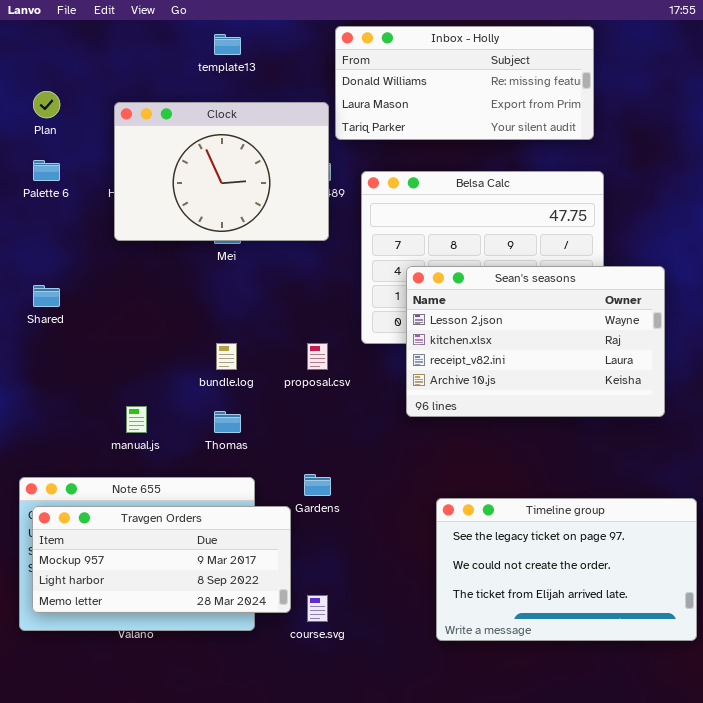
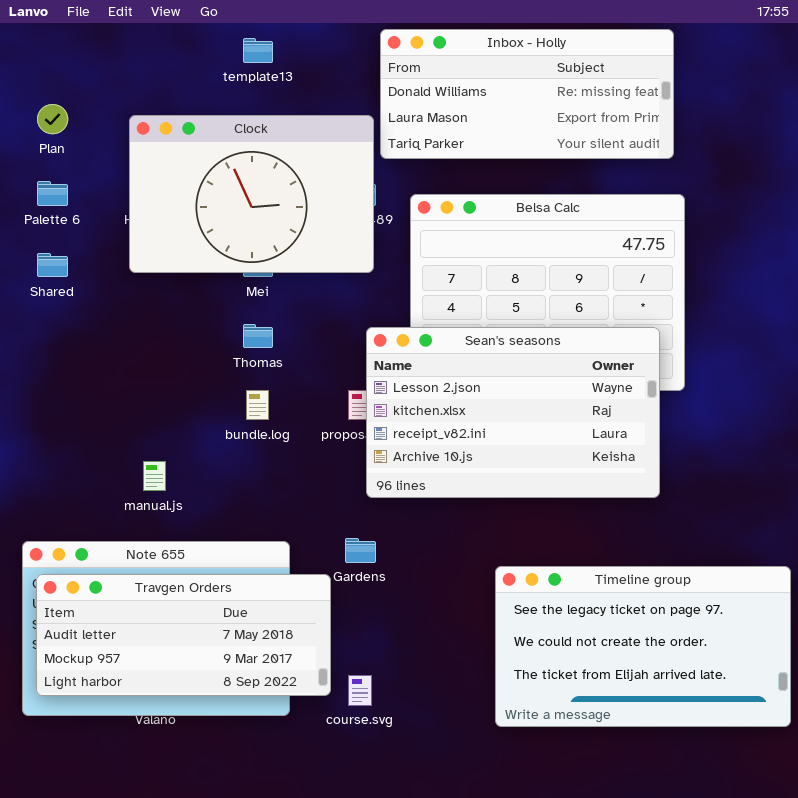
Sean's seasons: [406,266,665,417] -> [366,327,660,498], moved
Shared: [33,285,60,307] -> [37,253,68,277], moved
Thomas: [214,411,241,433] -> [243,324,273,348], moved
Travgen Orders: [32,506,291,613] -> [36,574,331,696], scrolled up 1 row

